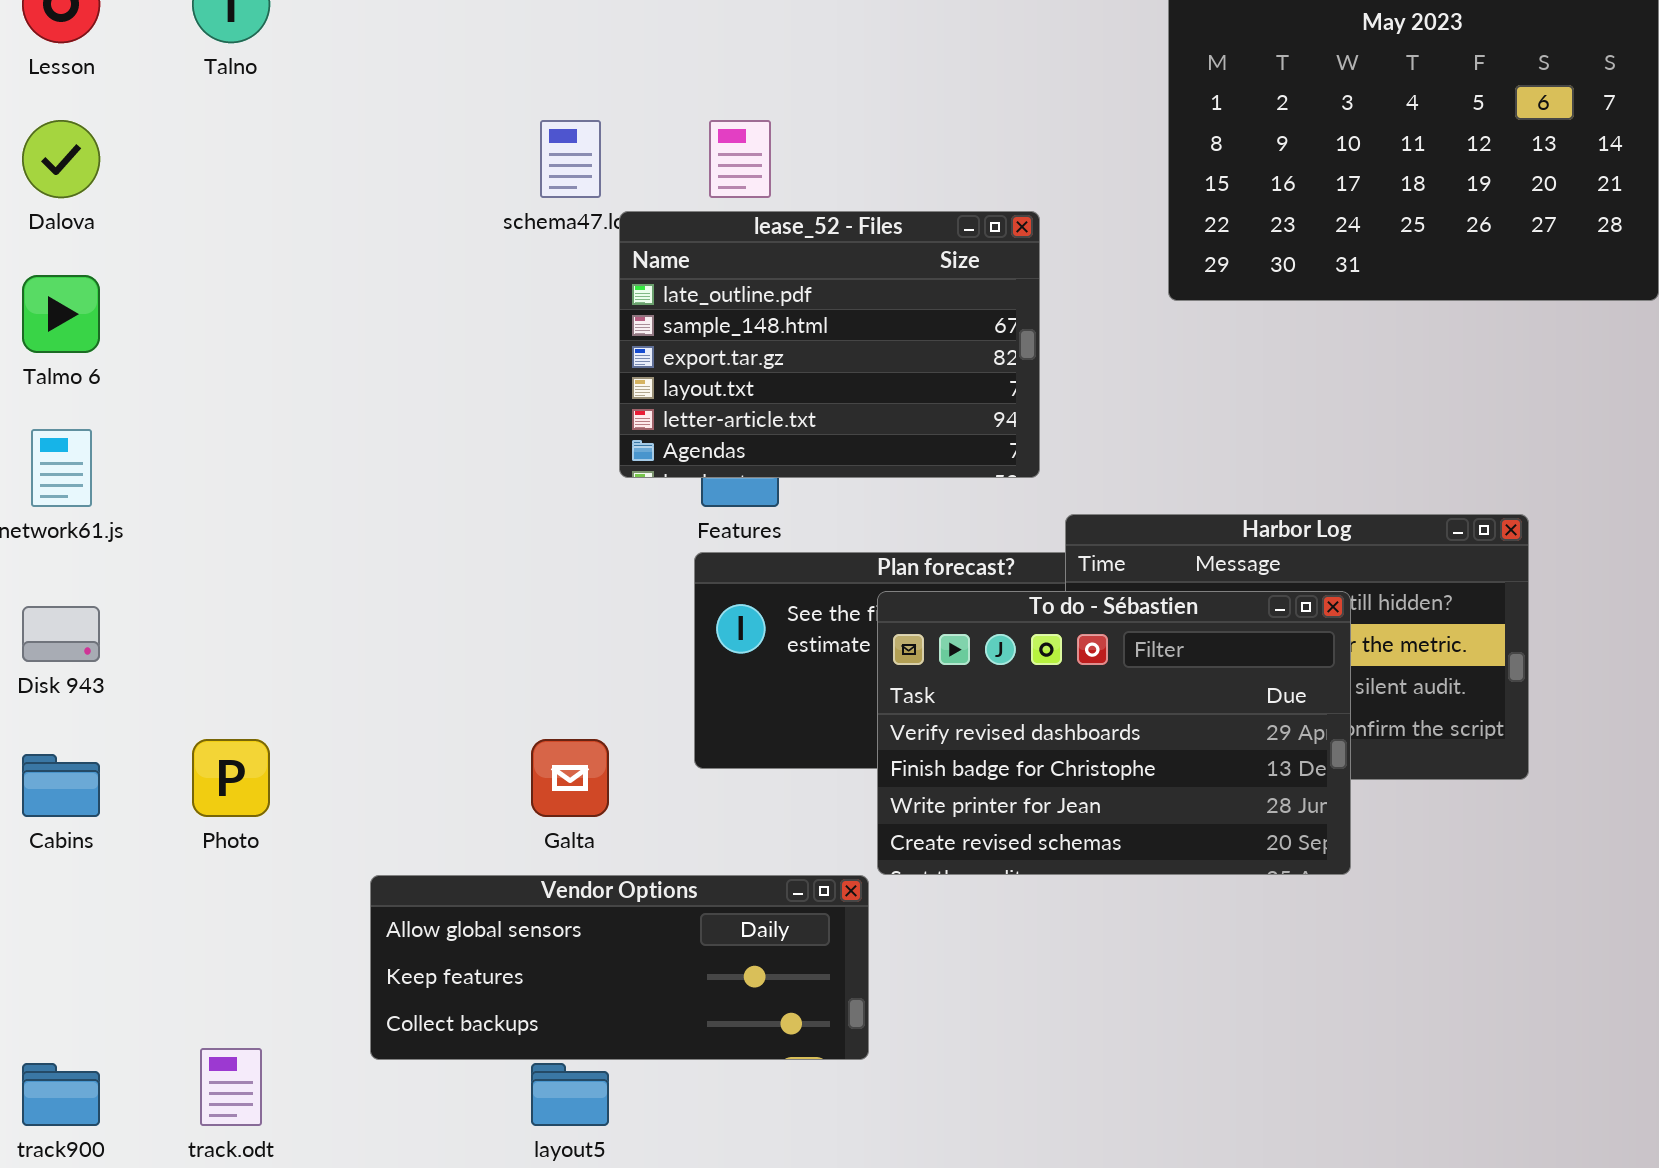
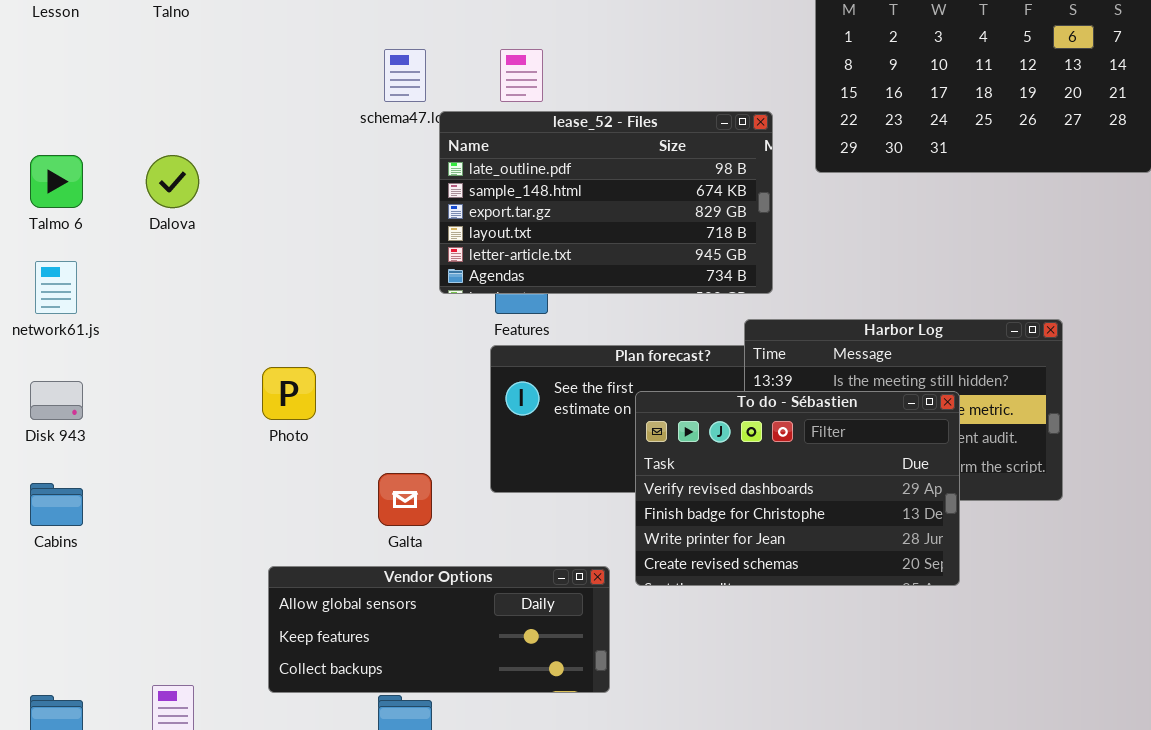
Dalova: [22,120,100,198] -> [146,155,199,208], moved
lease_52 - Files: [619,211,1040,478] -> [439,111,773,294], resized
To do - Sébastien: [877,591,1351,875] -> [635,391,960,586], moved
Photo: [192,739,270,817] -> [262,367,316,420], moved

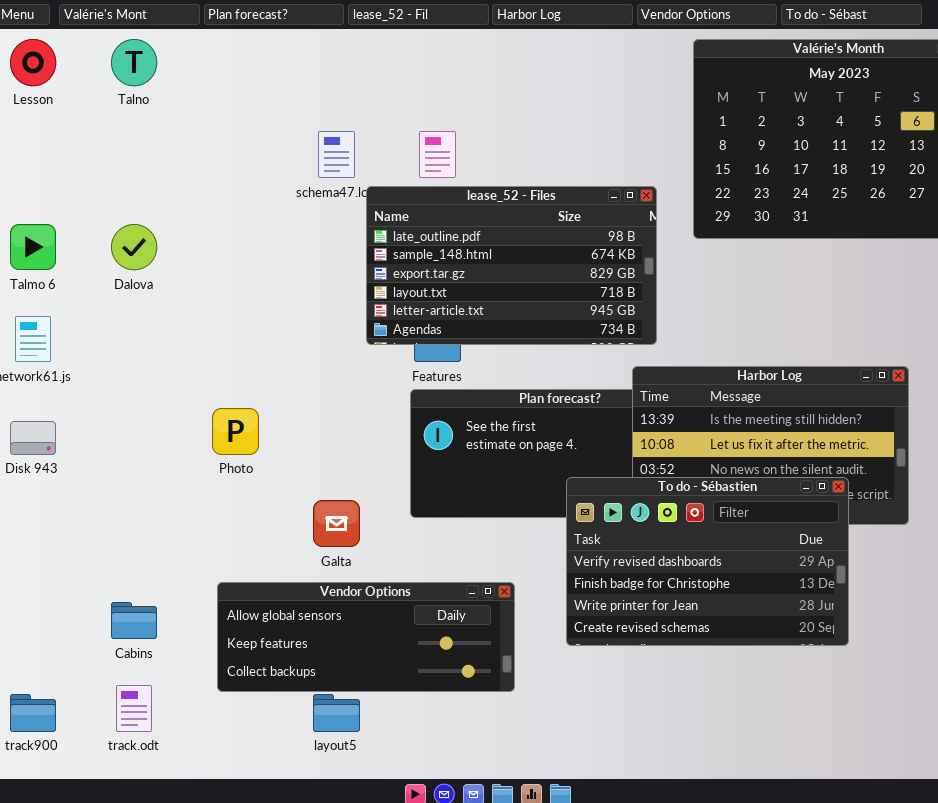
To do - Sébastien: [635,391,960,586] -> [566,477,849,646], moved
Cabins: [30,483,83,526] -> [111,602,157,639], moved

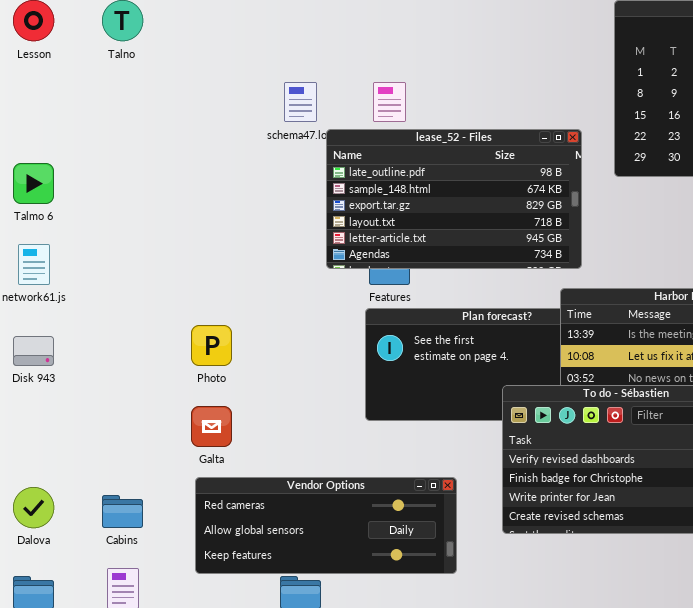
Dalova: [111,224,157,270] -> [13,487,54,528], moved
Galta: [313,500,360,547] -> [191,406,232,447], moved
Vendor Options: [217,582,515,692] -> [195,477,457,574], scrolled up 1 row

